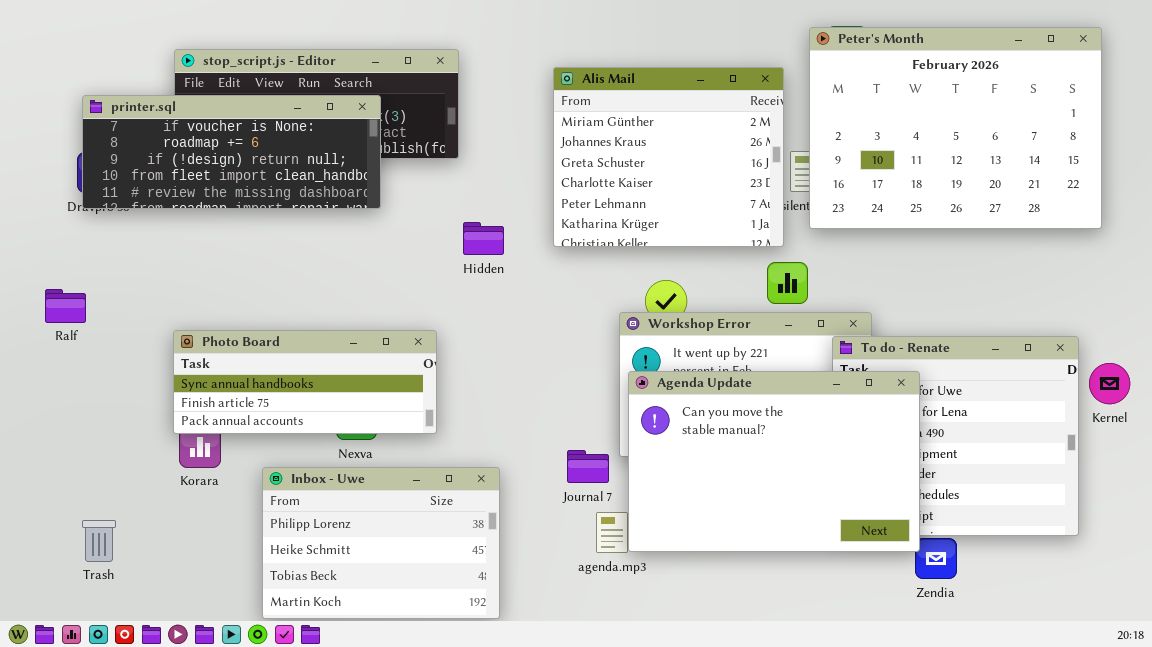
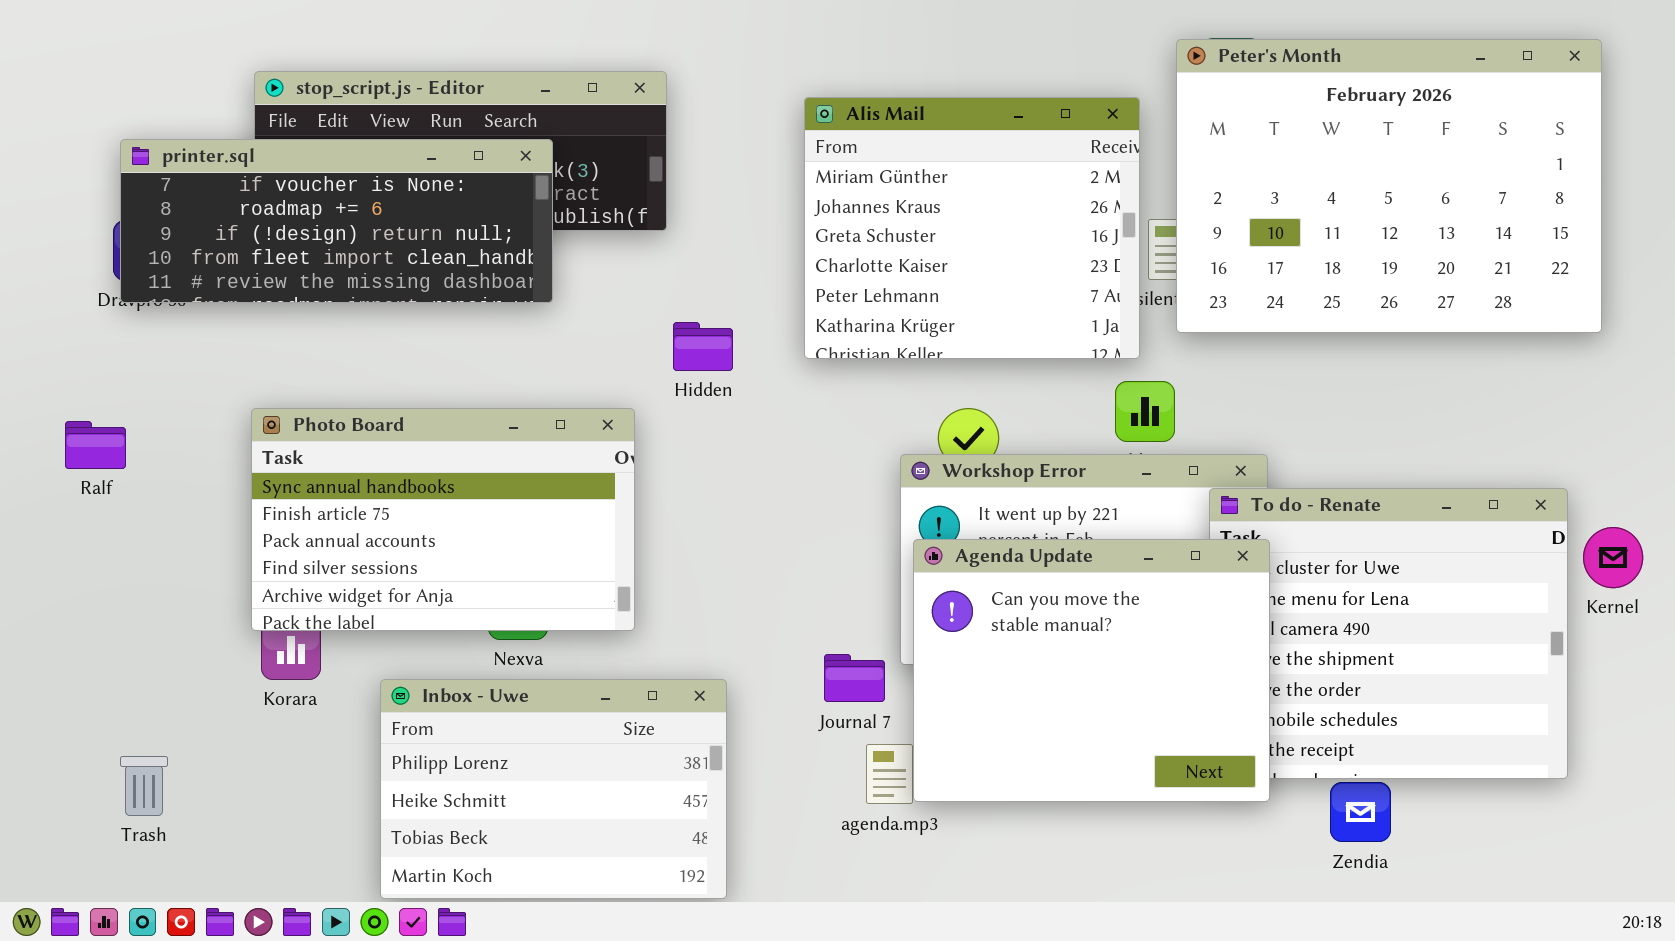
Photo Board: [173,330,437,434] -> [251,408,635,631], resized
Agenda Update: [628,371,920,552] -> [913,539,1270,802], resized

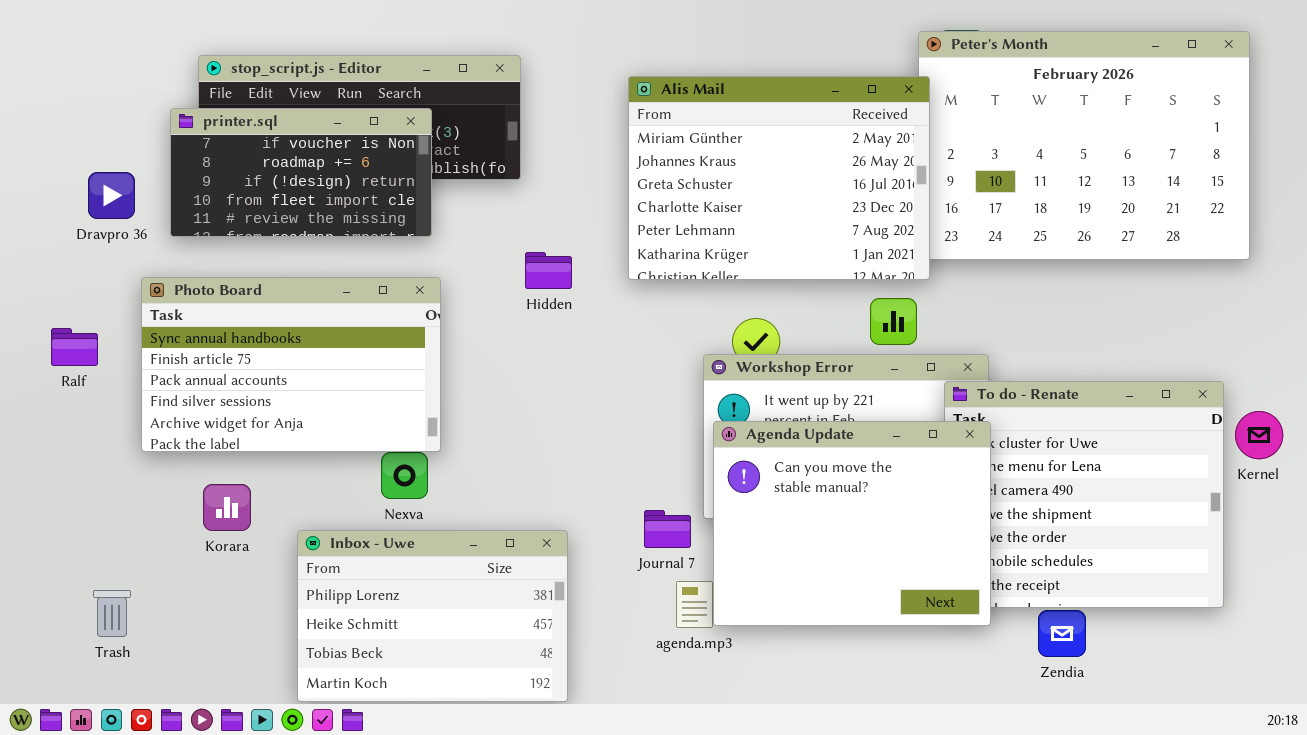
Alis Mail: [804,97,1140,359] -> [628,76,930,280], resized
printer.sql: [120,139,553,303] -> [170,108,432,237], resized
Photo Board: [251,408,635,631] -> [141,277,441,452], moved

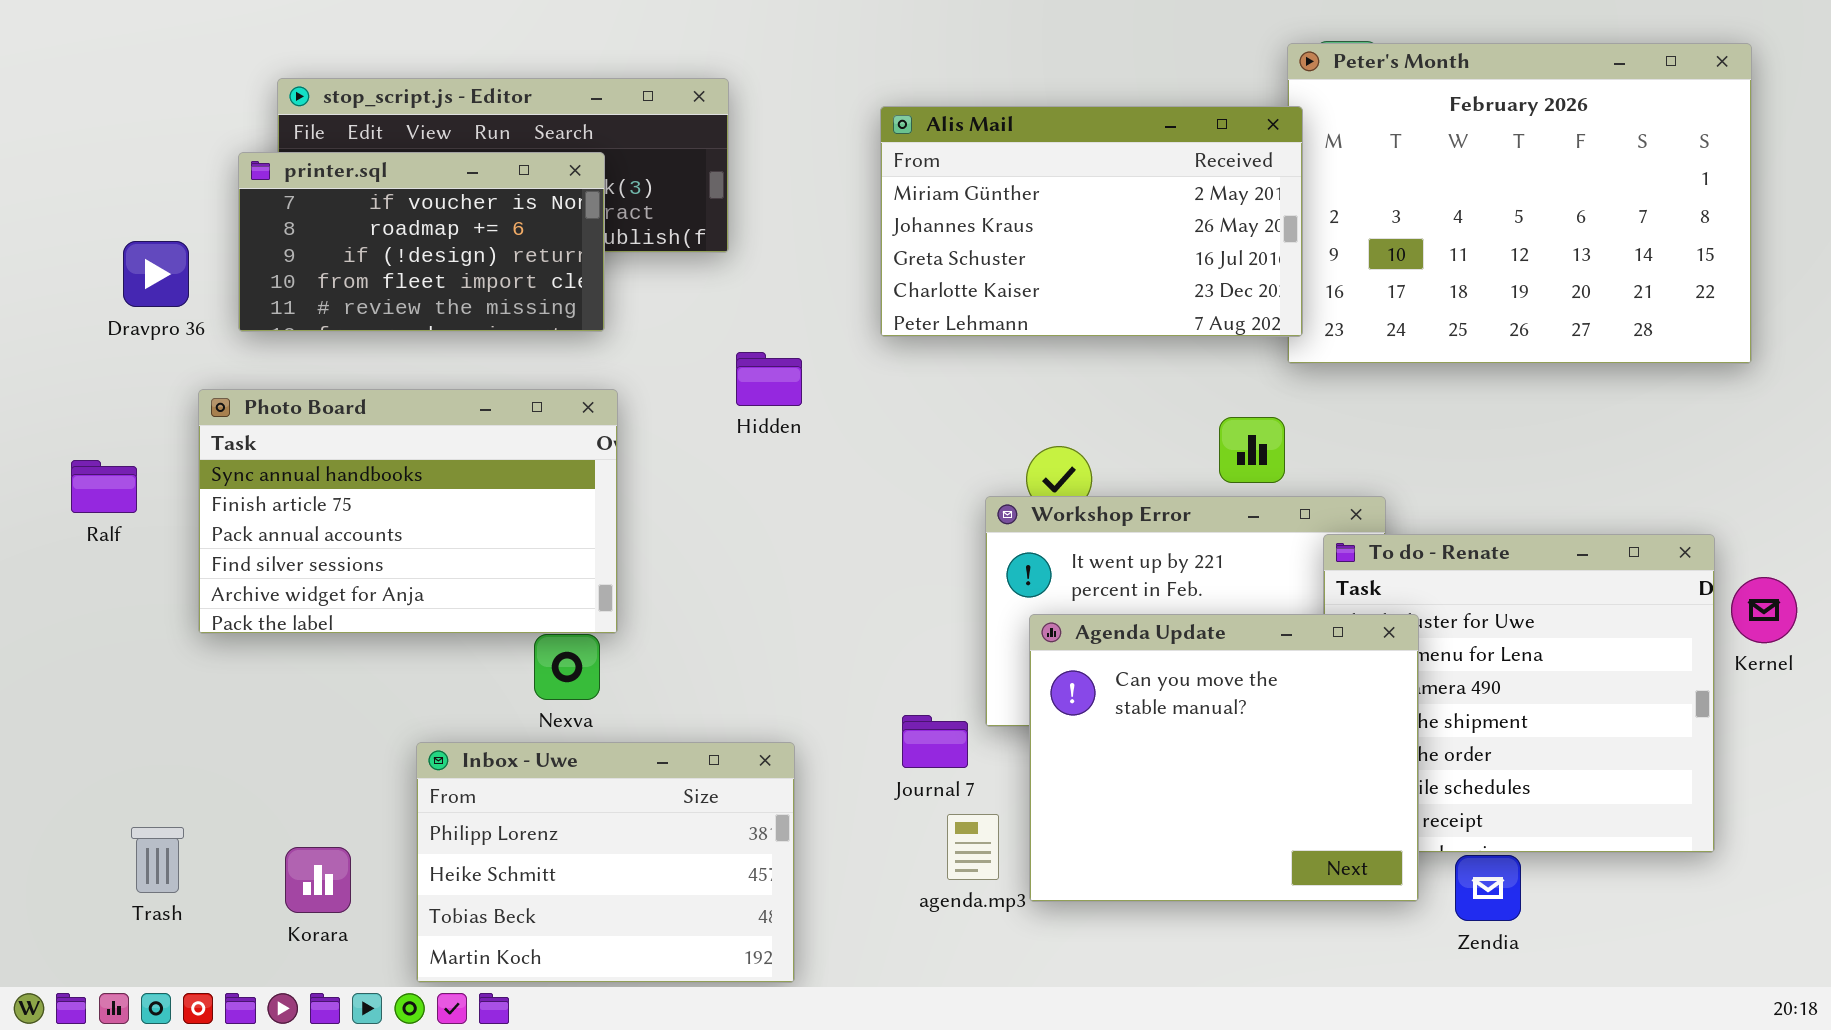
Alis Mail: [628,76,930,280] -> [880,106,1303,337], resized
Agenda Update: [713,421,991,626] -> [1029,614,1419,902], moved
Korara: [203,484,251,531] -> [285,847,351,913], moved

